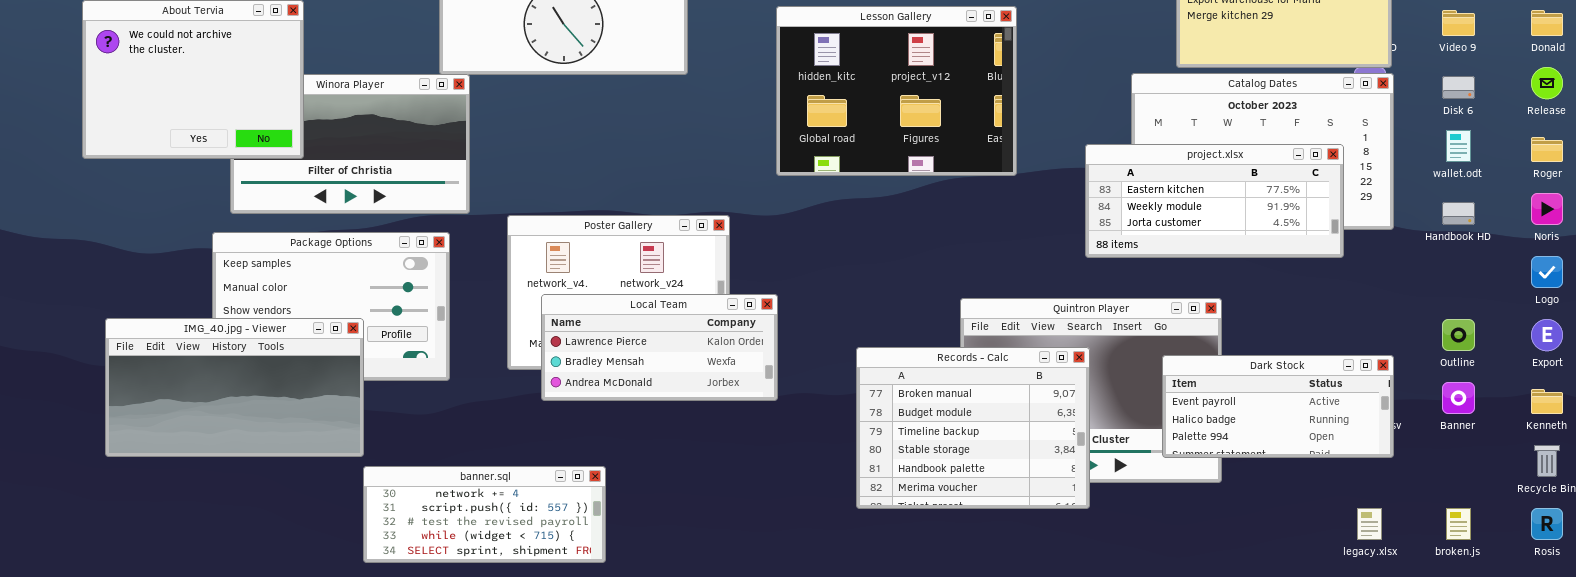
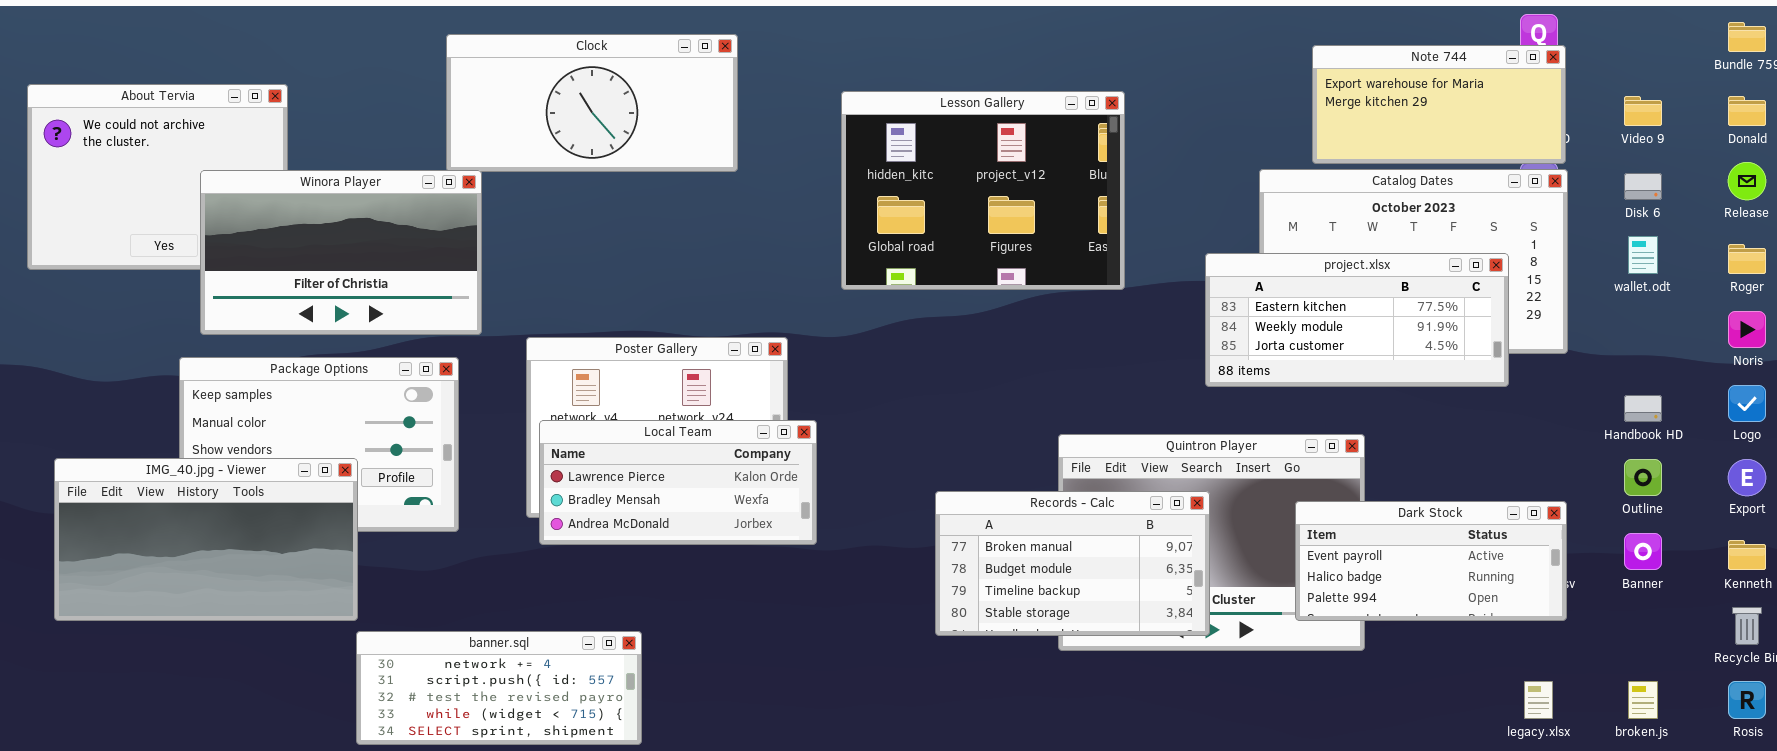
Winora Player: [230,74,470,214] -> [200,170,482,335], raised
Handbook HD: [1442,202,1475,225] -> [1624,395,1662,422], moved
Local Team: [541,294,778,401] -> [539,420,817,545], moved
Records - Calc: [856,347,1090,509] -> [935,491,1210,636], resized

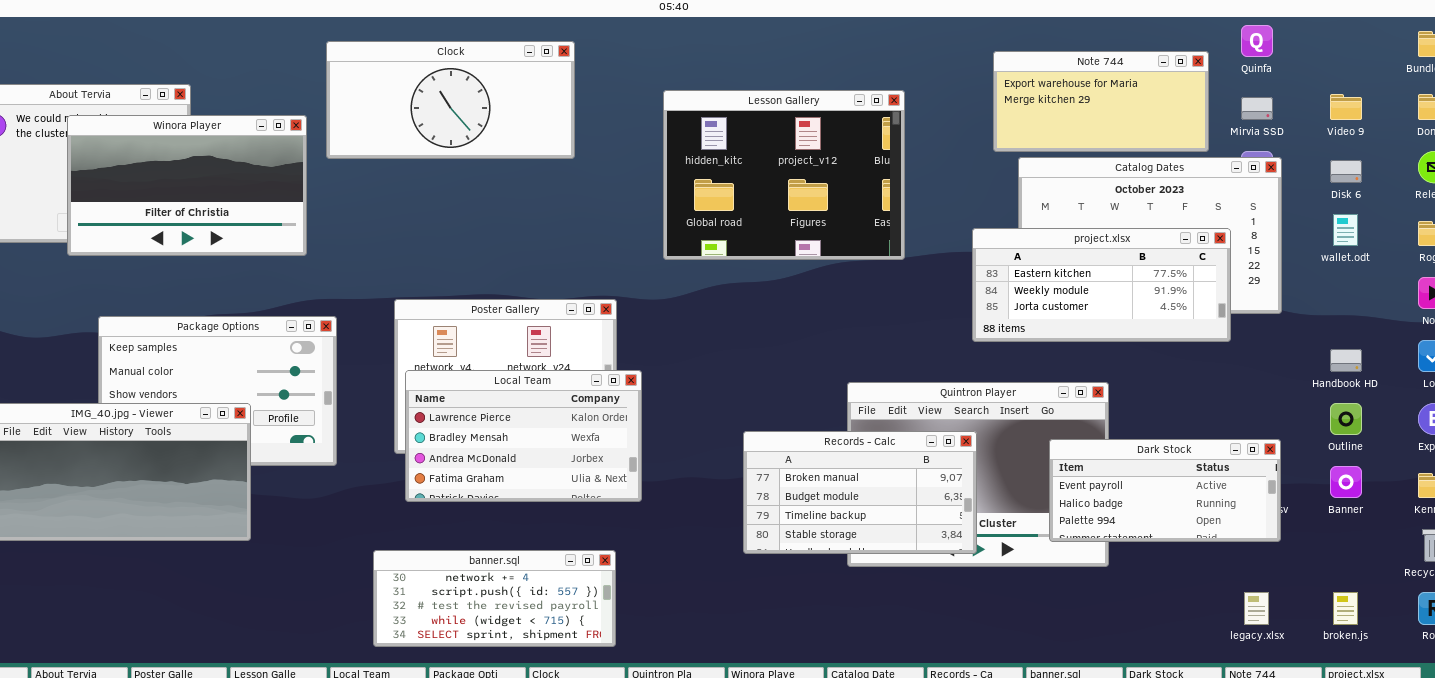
Note 744: [1312,45,1566,164] -> [993,51,1209,152], moved
Winora Player: [200,170,482,335] -> [67,115,307,256], moved
Local Team: [539,420,817,545] -> [405,370,642,502], resized
banner.sql: [356,631,642,745] -> [373,550,616,647], moved

